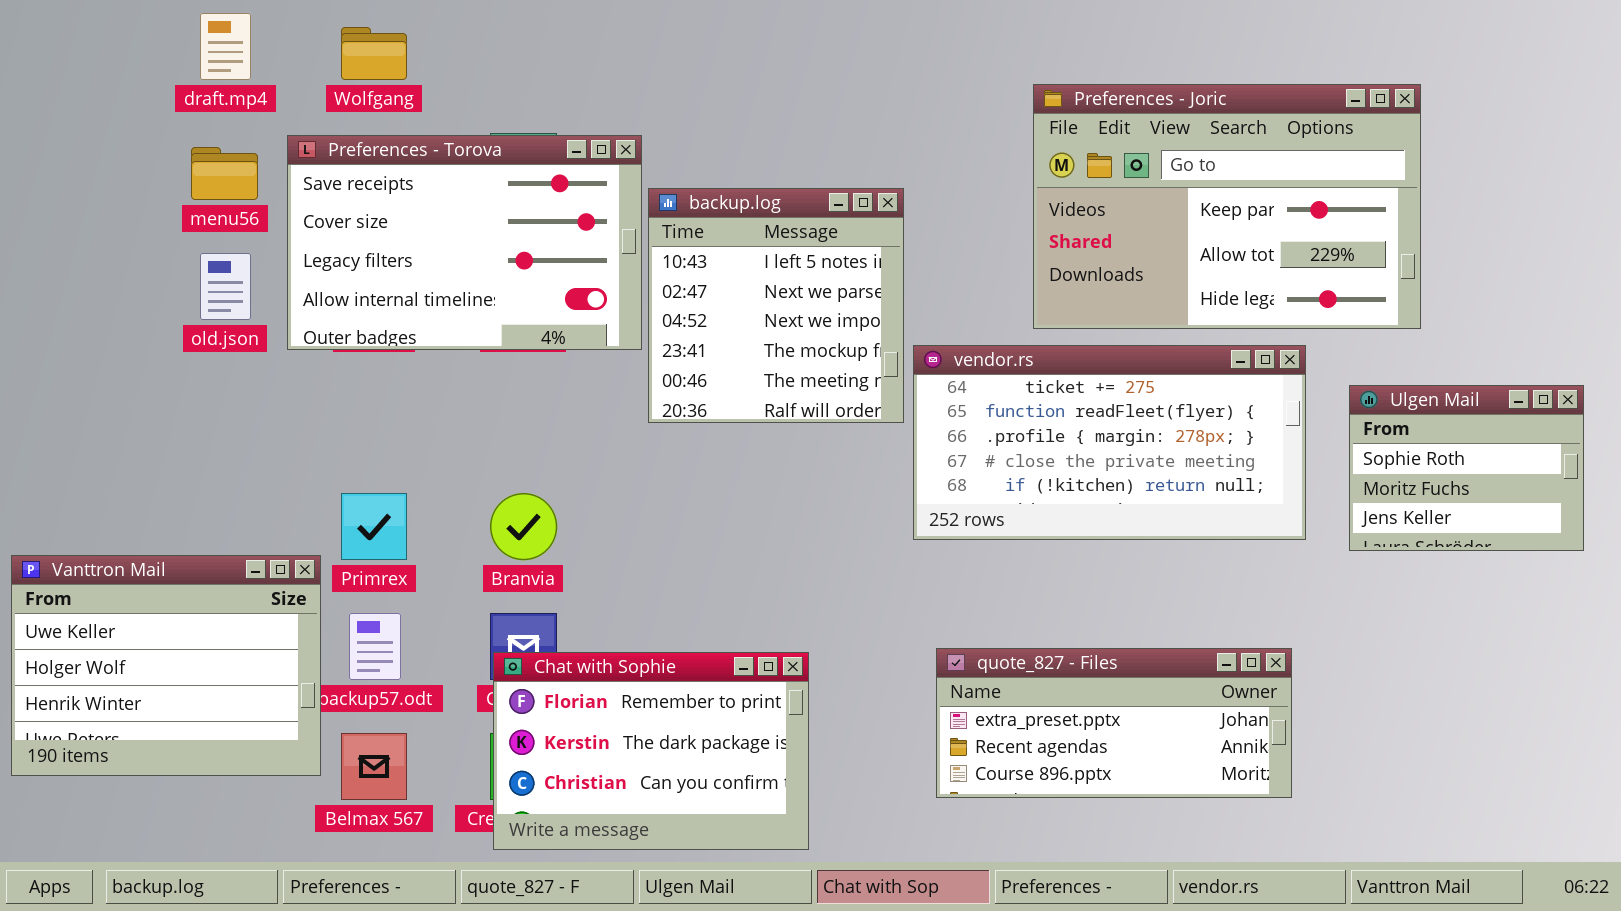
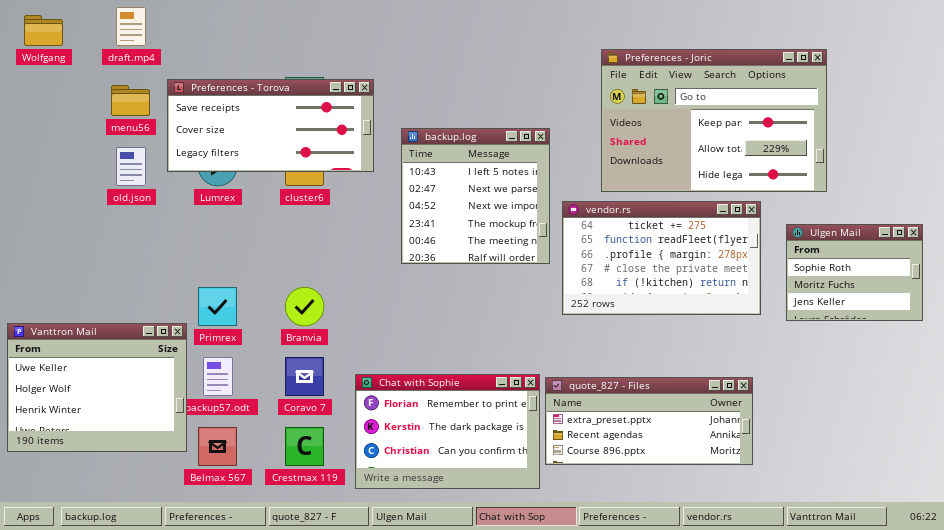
Wolfgang: [341,27,407,80] -> [24,15,63,46], moved
Preferences - Torova: [287,135,642,350] -> [167,79,374,172], resized
backup.log: [648,188,904,423] -> [401,128,550,264], moved
vendor.rs: [913,345,1306,540] -> [562,201,761,315], resized
Chat with Sophie: [493,652,809,850] -> [355,374,540,489], moved

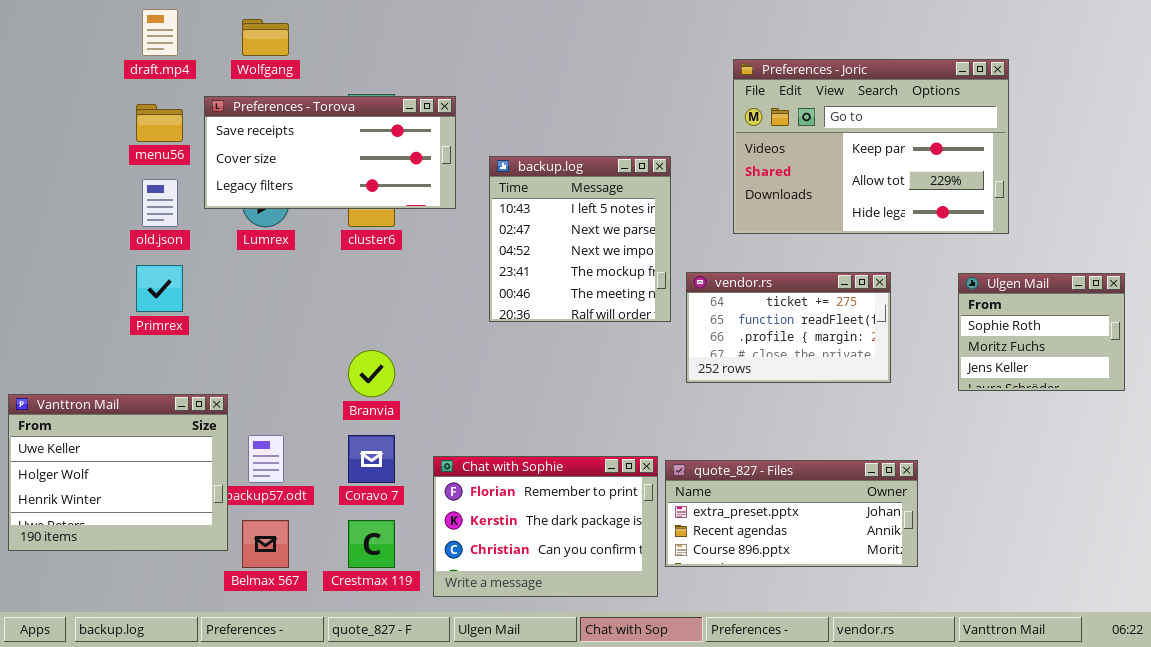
Wolfgang: [24,15,63,46] -> [242,19,289,56], moved
vendor.rs: [562,201,761,315] -> [686,272,891,383], resized
Primrex: [198,287,237,326] -> [136,265,183,312], moved

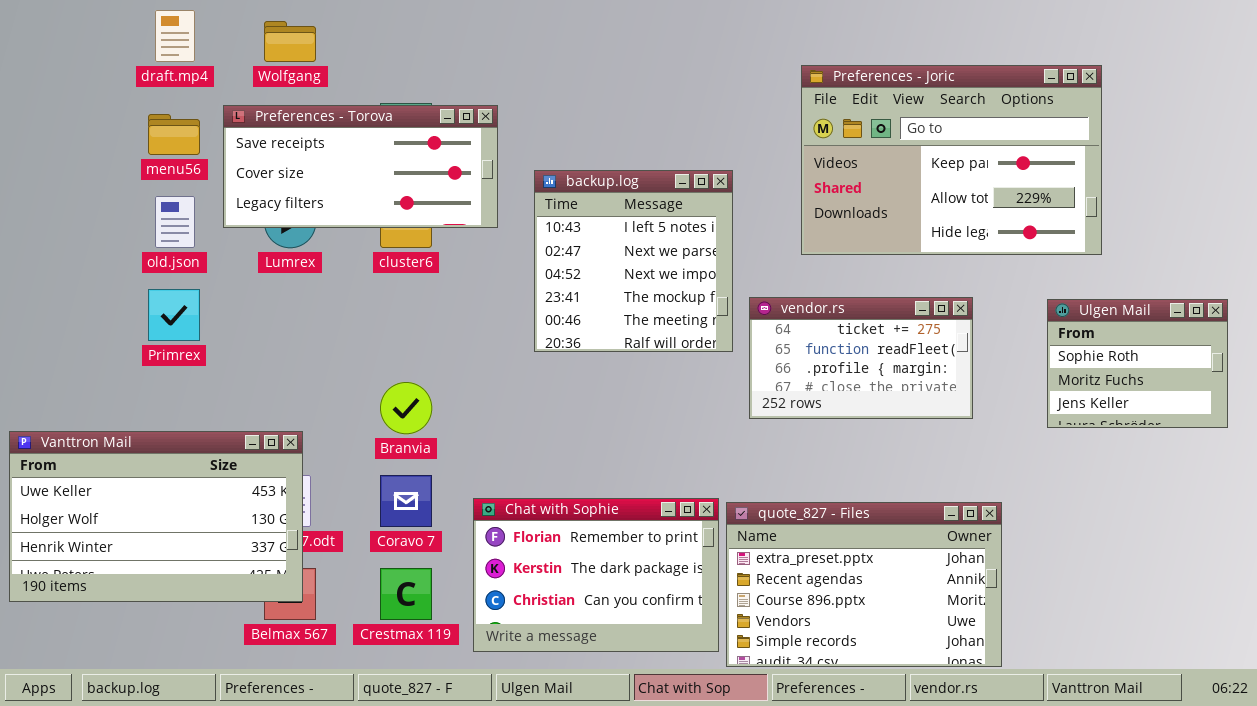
Vanttron Mail: [8,394,228,551] -> [9,431,303,602], resized
quote_827 - Files: [665,460,918,567] -> [726,502,1002,667], resized

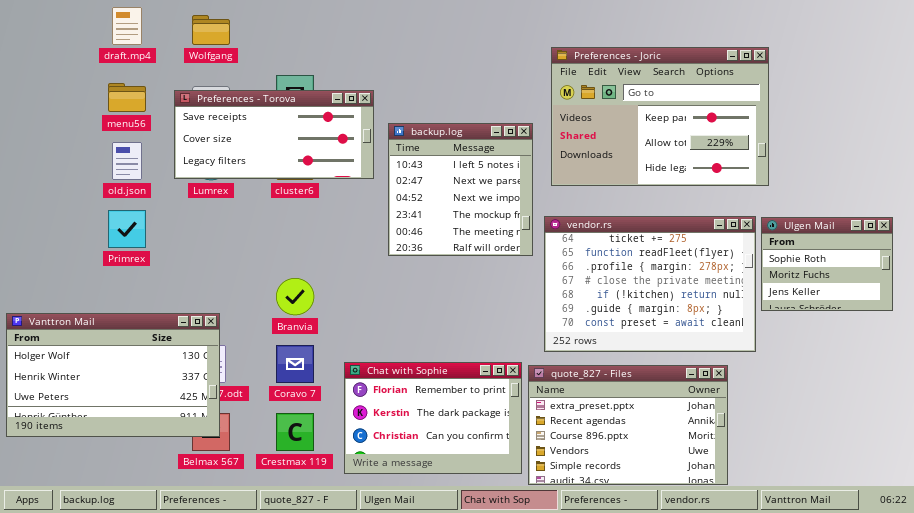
Preferences - Joric: [801,65,1102,255] -> [551,47,769,186], moved
Preferences - Torova: [223,105,498,228] -> [174,90,374,179], moved
vendor.rs: [749,297,973,419] -> [544,216,756,352], resized
Vanttron Mail: [9,431,303,602] -> [6,313,220,437], scrolled down 1 row

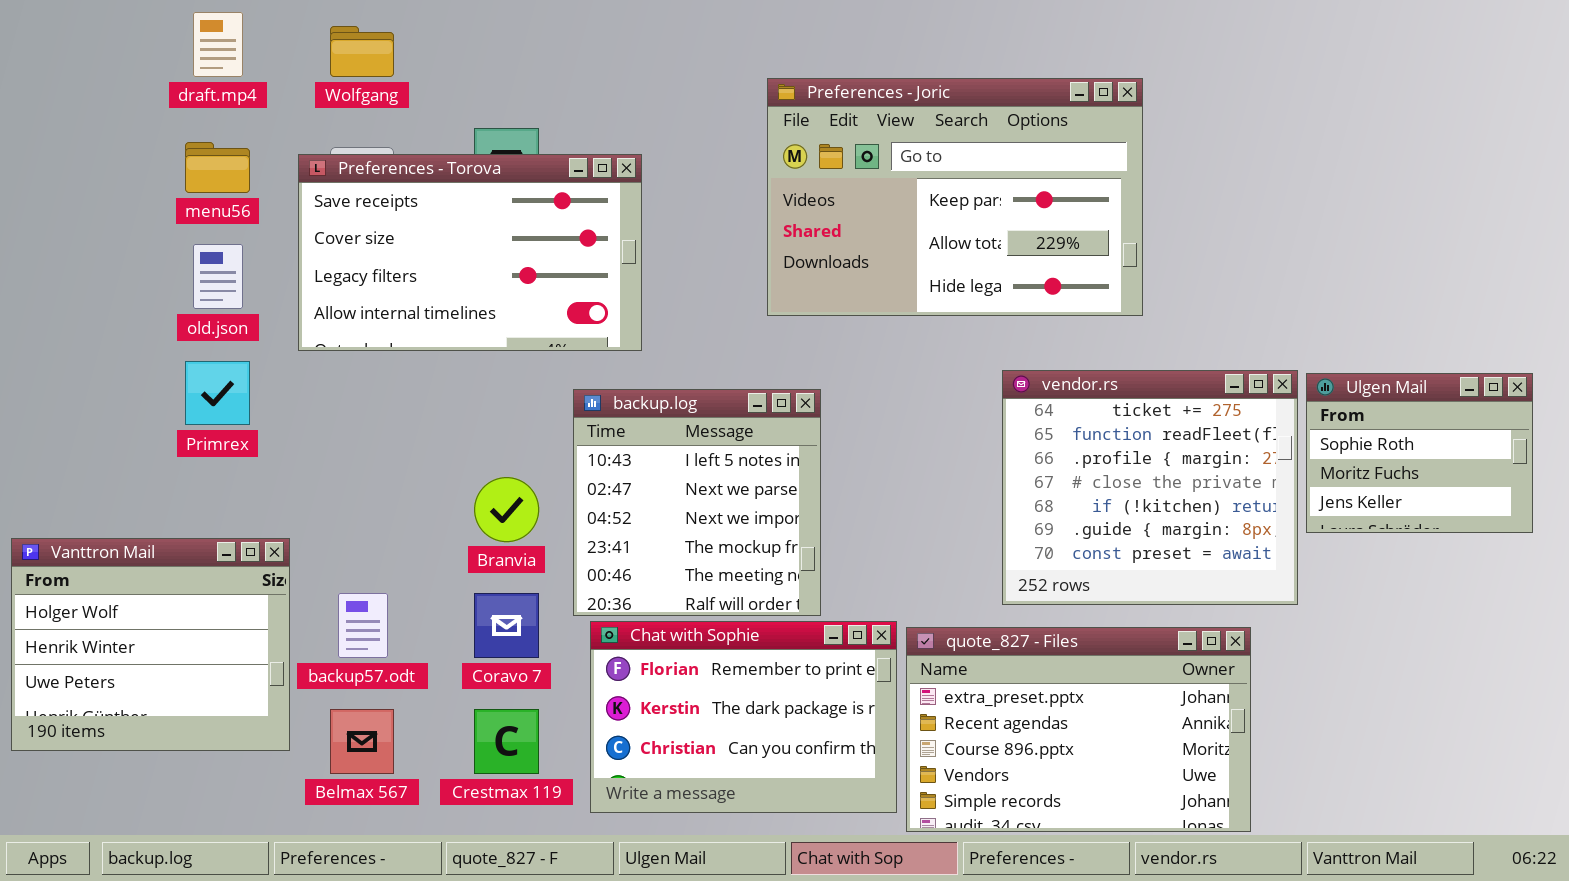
Preferences - Joric: [551,47,769,186] -> [767,78,1143,316], moved
Preferences - Torova: [174,90,374,179] -> [298,154,642,351], resized
backup.log: [388,123,533,256] -> [573,389,821,616], moved
vendor.rs: [544,216,756,352] -> [1002,370,1298,605], resized
Vanttron Mail: [6,313,220,437] -> [11,538,290,751], resized

